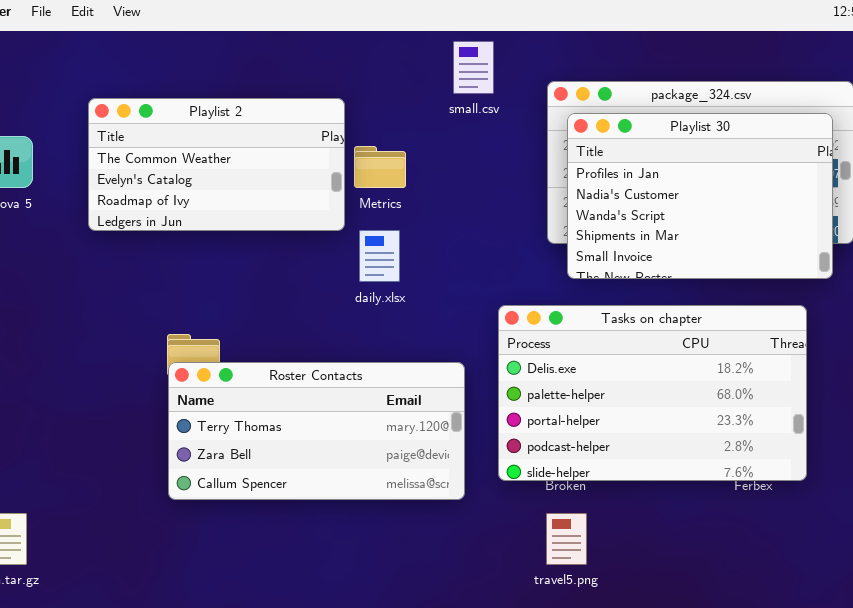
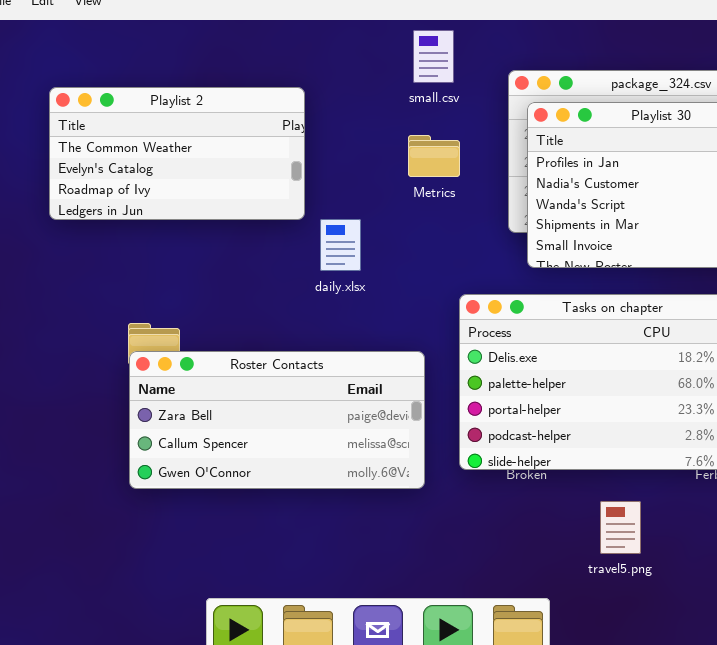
Metrics: [354,146,406,188] -> [408,135,460,177], moved
Roster Contacts: [168,362,465,500] -> [129,351,425,489], scrolled down 1 row
travel5.png: [546,513,587,565] -> [600,501,641,554], moved

